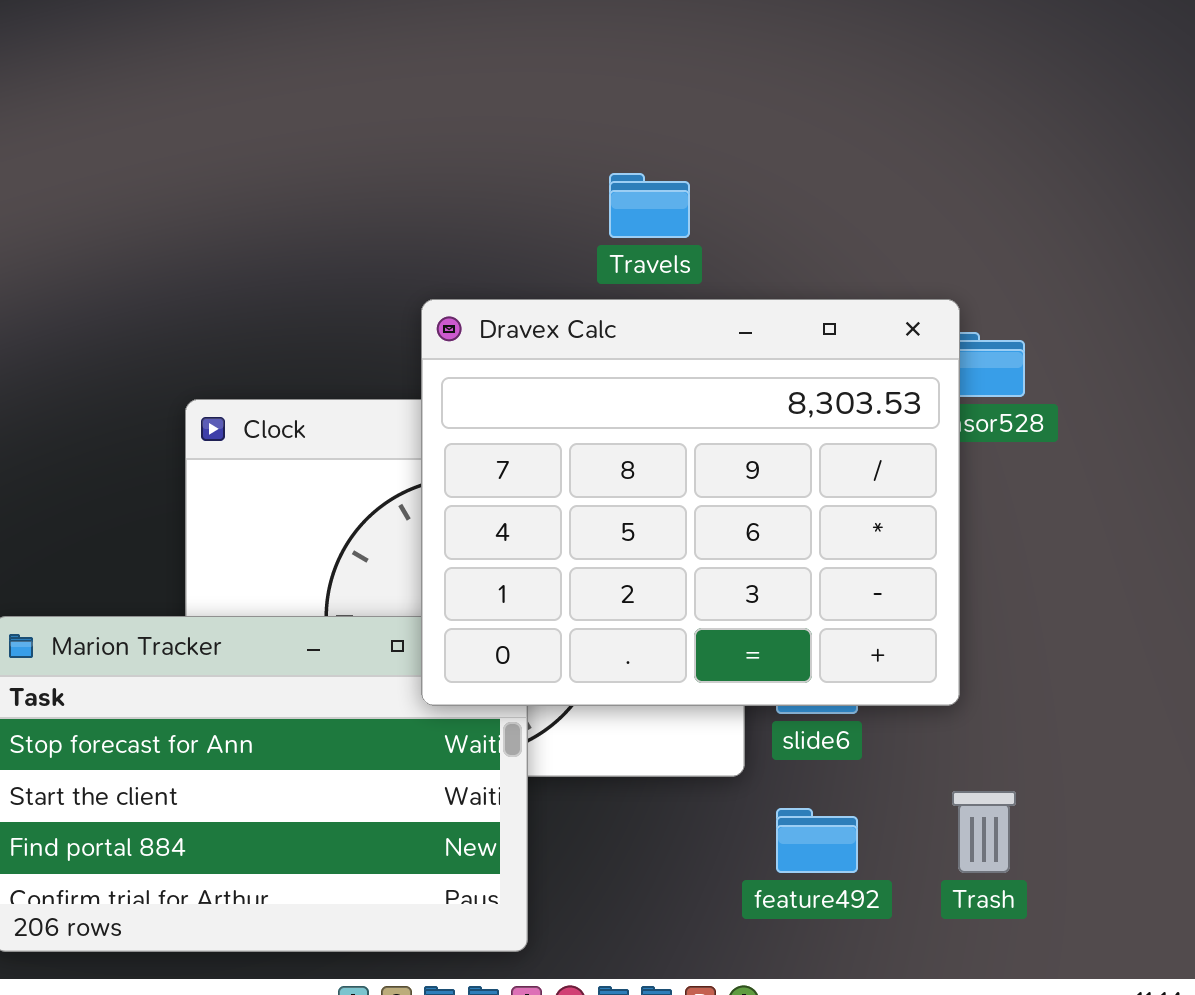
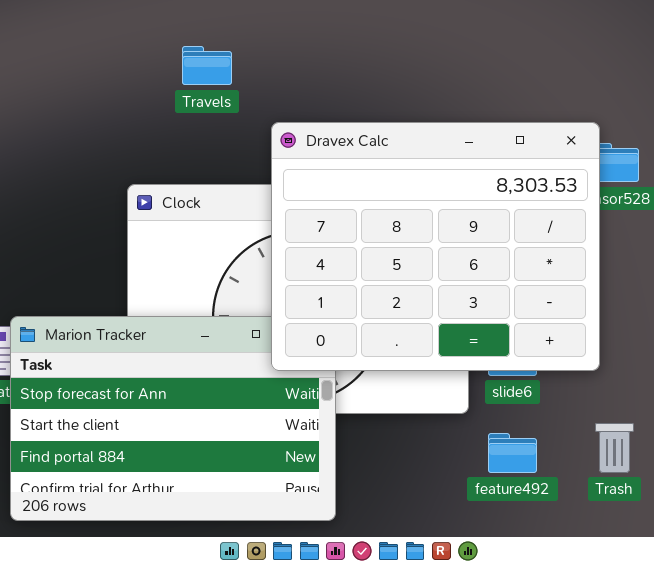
Travels: [609,173,690,238] -> [182,46,232,85], moved

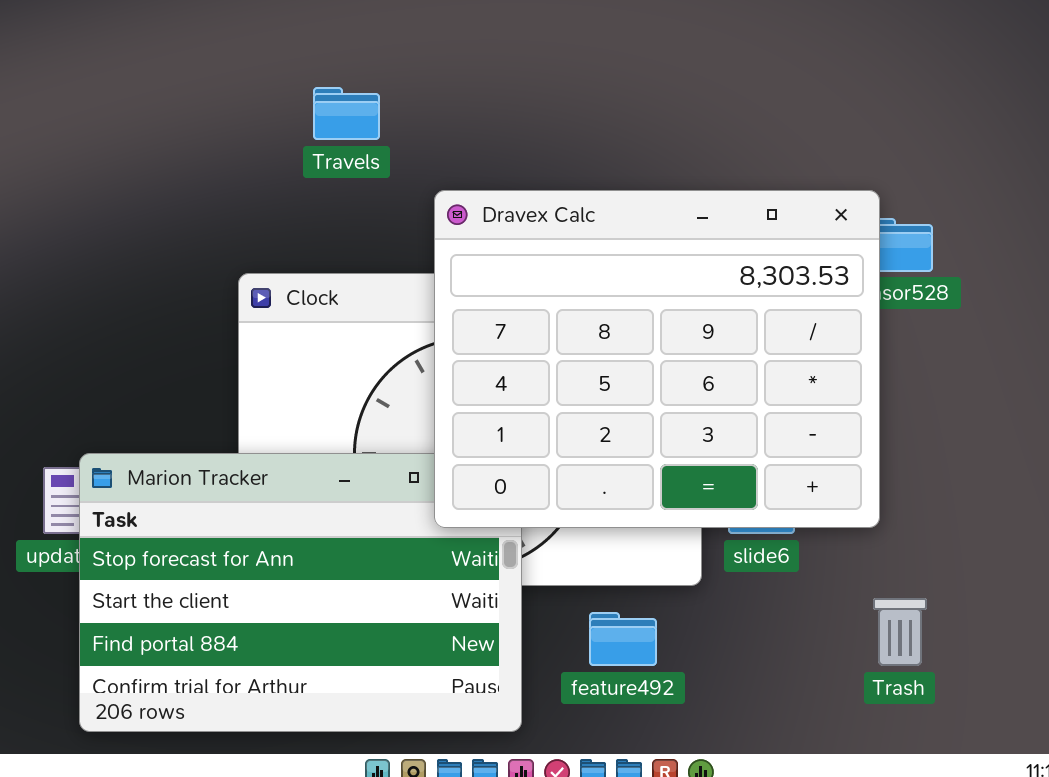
feature492: [488,433,537,473] -> [589,612,657,666], moved

